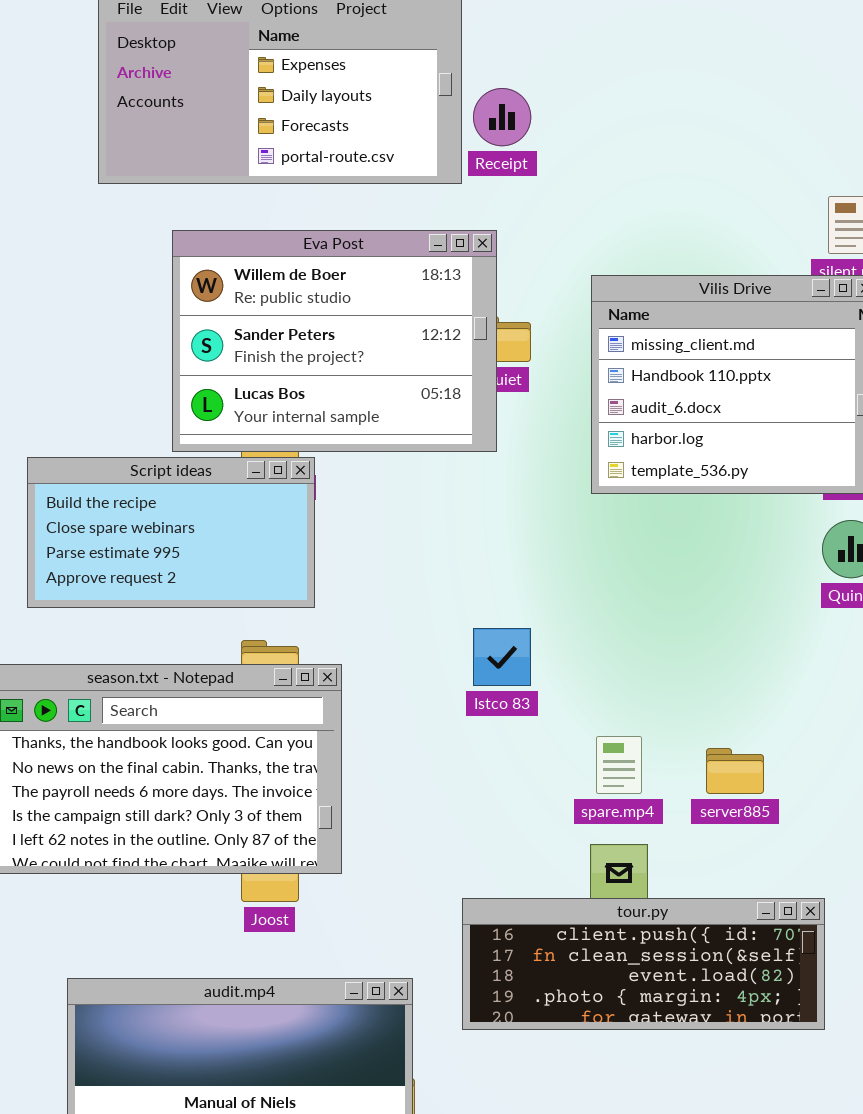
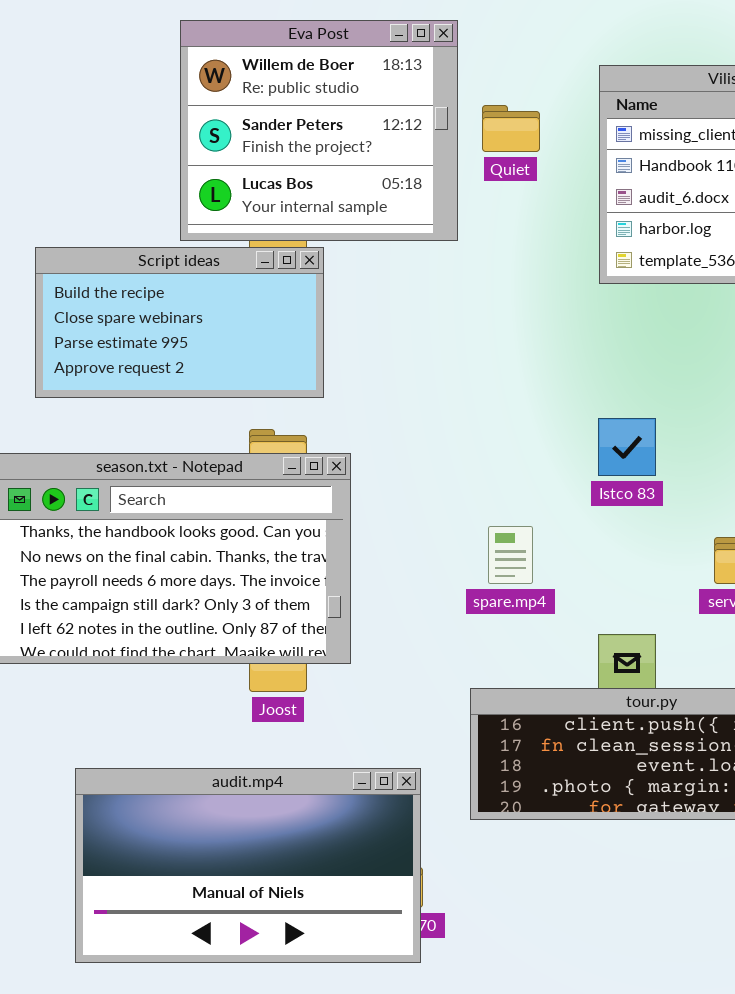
Eva Post: [172,230,497,452] -> [180,20,458,241], resized
Istco 83: [473,628,531,686] -> [598,418,656,476], moved
spare.mp4: [596,736,642,794] -> [488,526,533,584], moved

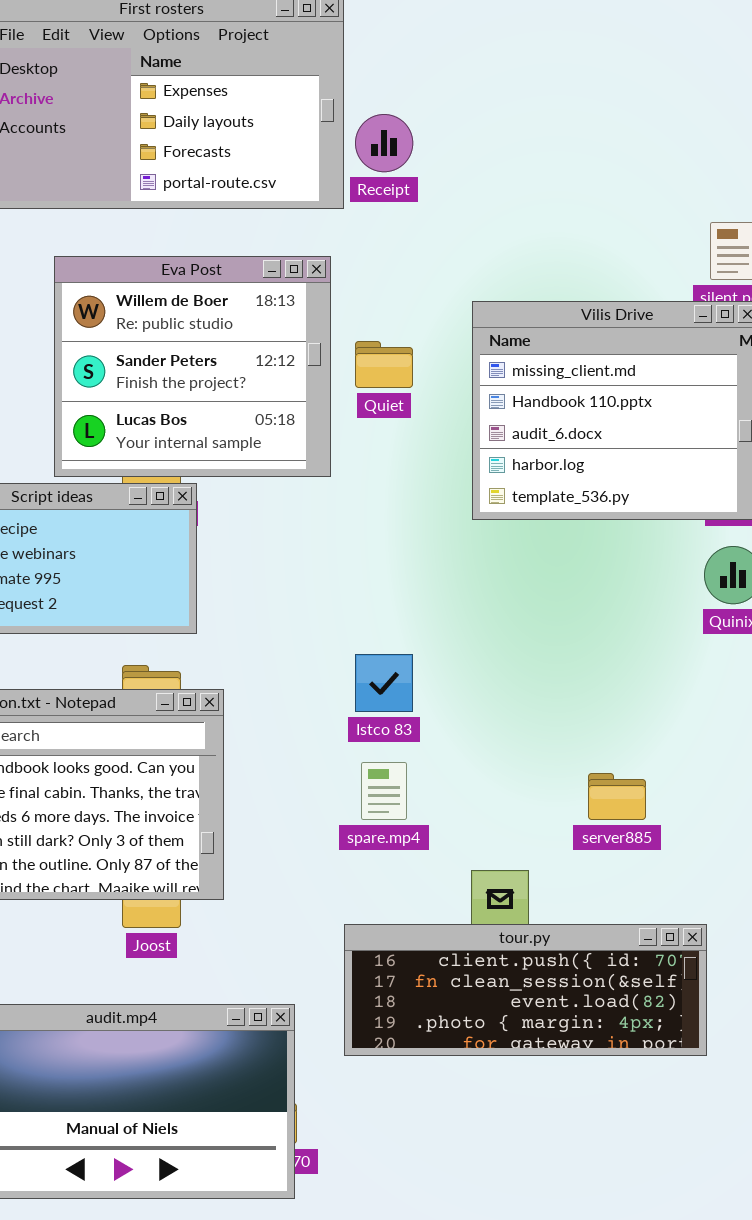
Istco 83: [598,418,656,476] -> [355,654,413,712], moved

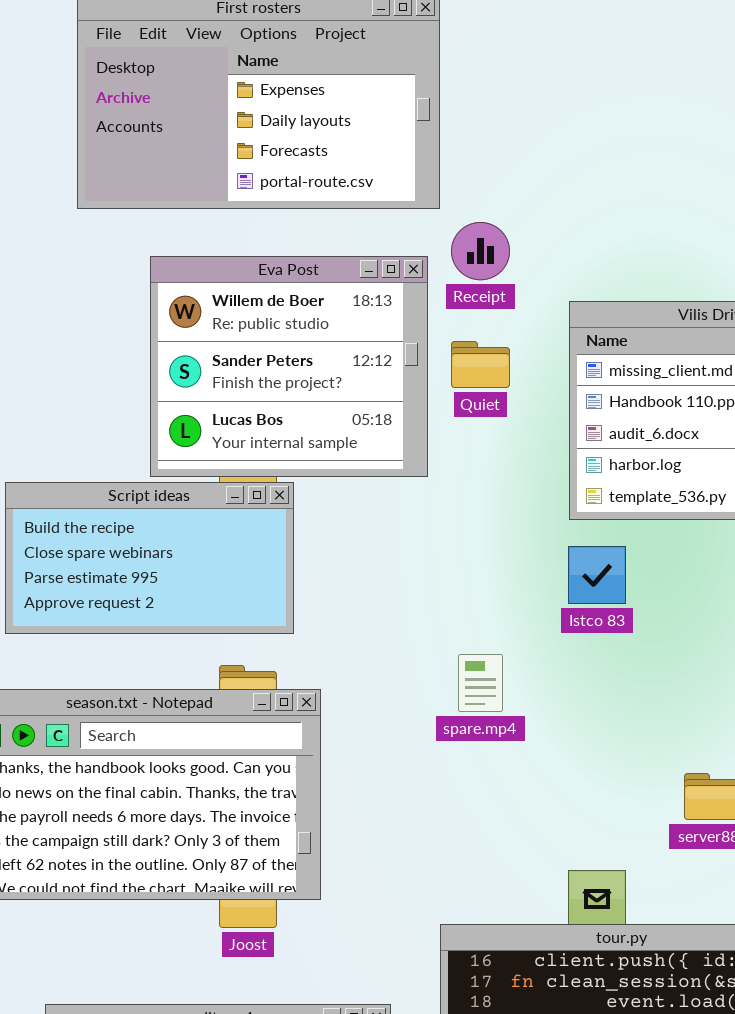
Receipt: [355,114,413,172] -> [451,222,510,280], moved
Istco 83: [355,654,413,712] -> [568,546,626,604], moved
spare.mp4: [361,762,407,820] -> [458,654,503,712], moved

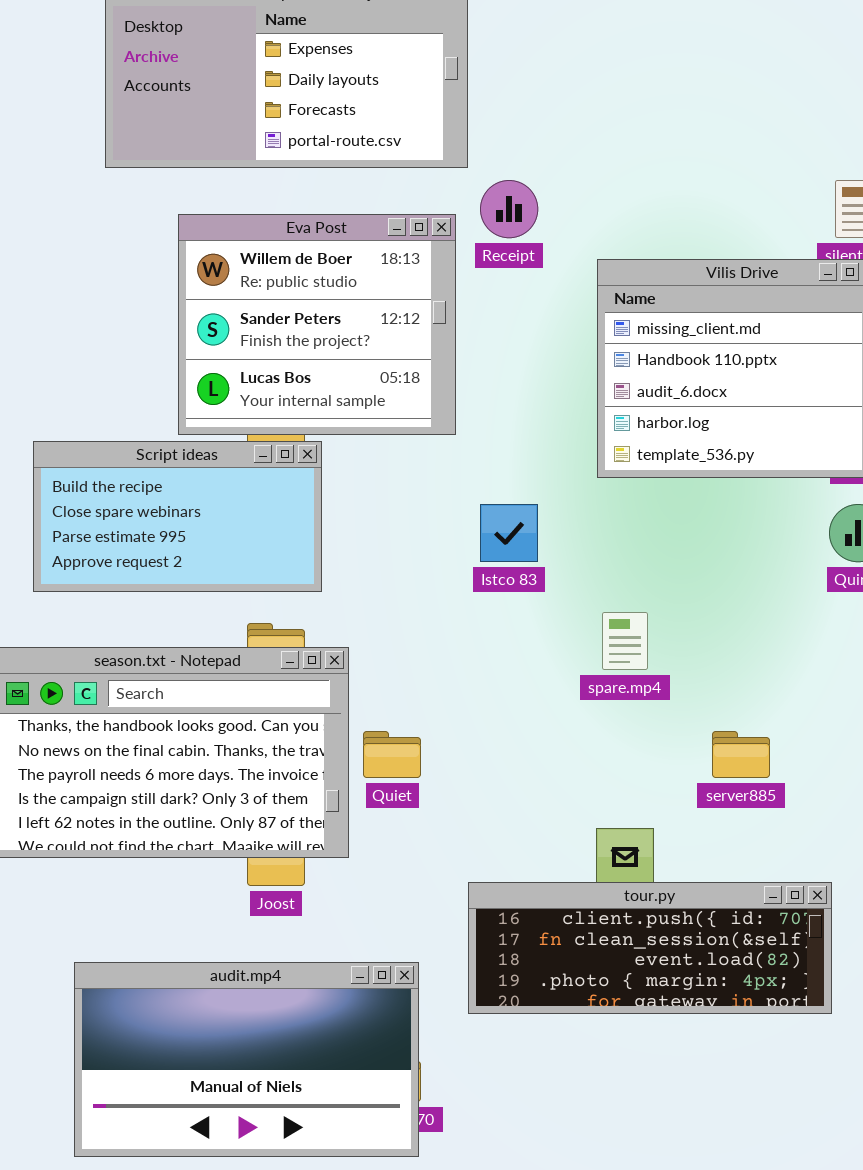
Quiet: [451,341,510,388] -> [363,731,421,778], moved
Istco 83: [568,546,626,604] -> [480,504,538,562], moved
spare.mp4: [458,654,503,712] -> [602,612,648,670], moved

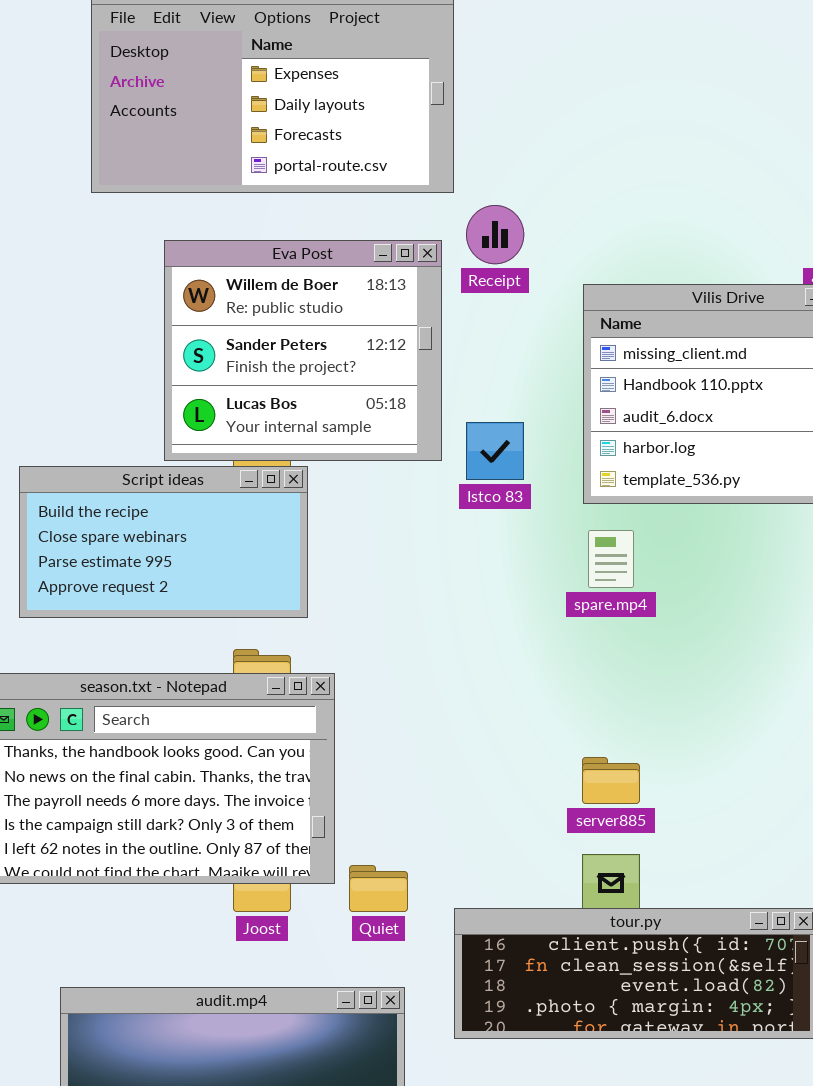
Istco 83: [480,504,538,562] -> [466,422,524,480], moved
spare.mp4: [602,612,648,670] -> [588,530,634,588], moved
Quiet: [363,731,421,778] -> [349,865,408,912], moved
server885: [712,731,770,778] -> [582,757,640,804], moved

